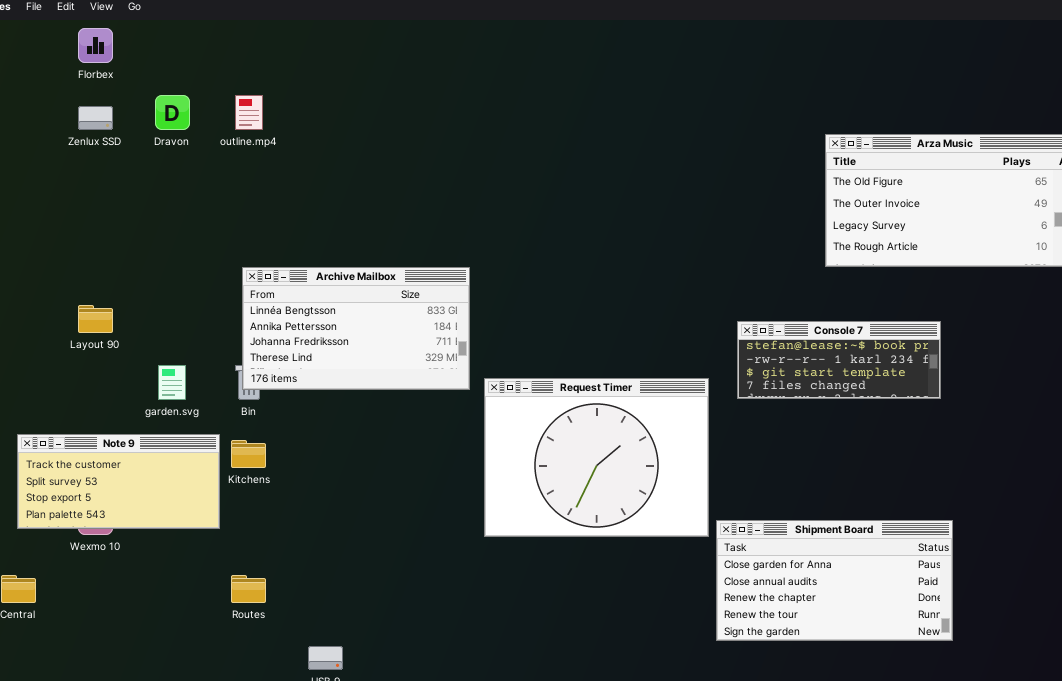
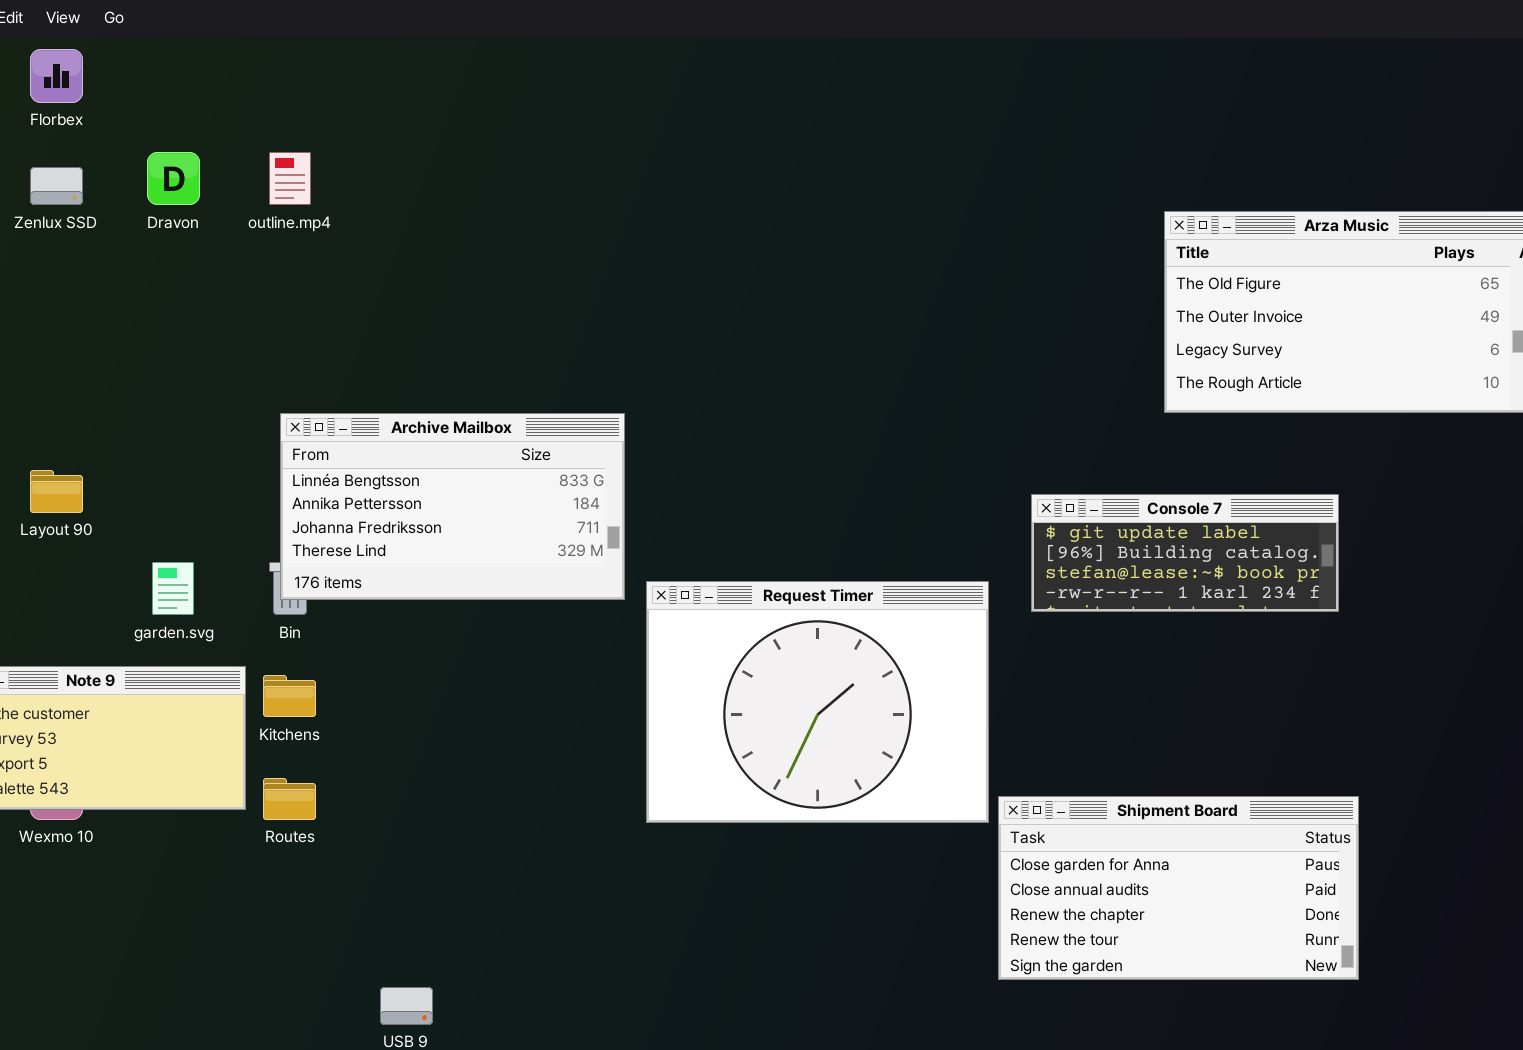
Console 7: [737,321,941,399] -> [1031,494,1339,612], scrolled up 2 rows
Routes: [231,575,266,603] -> [263,778,316,820], moved

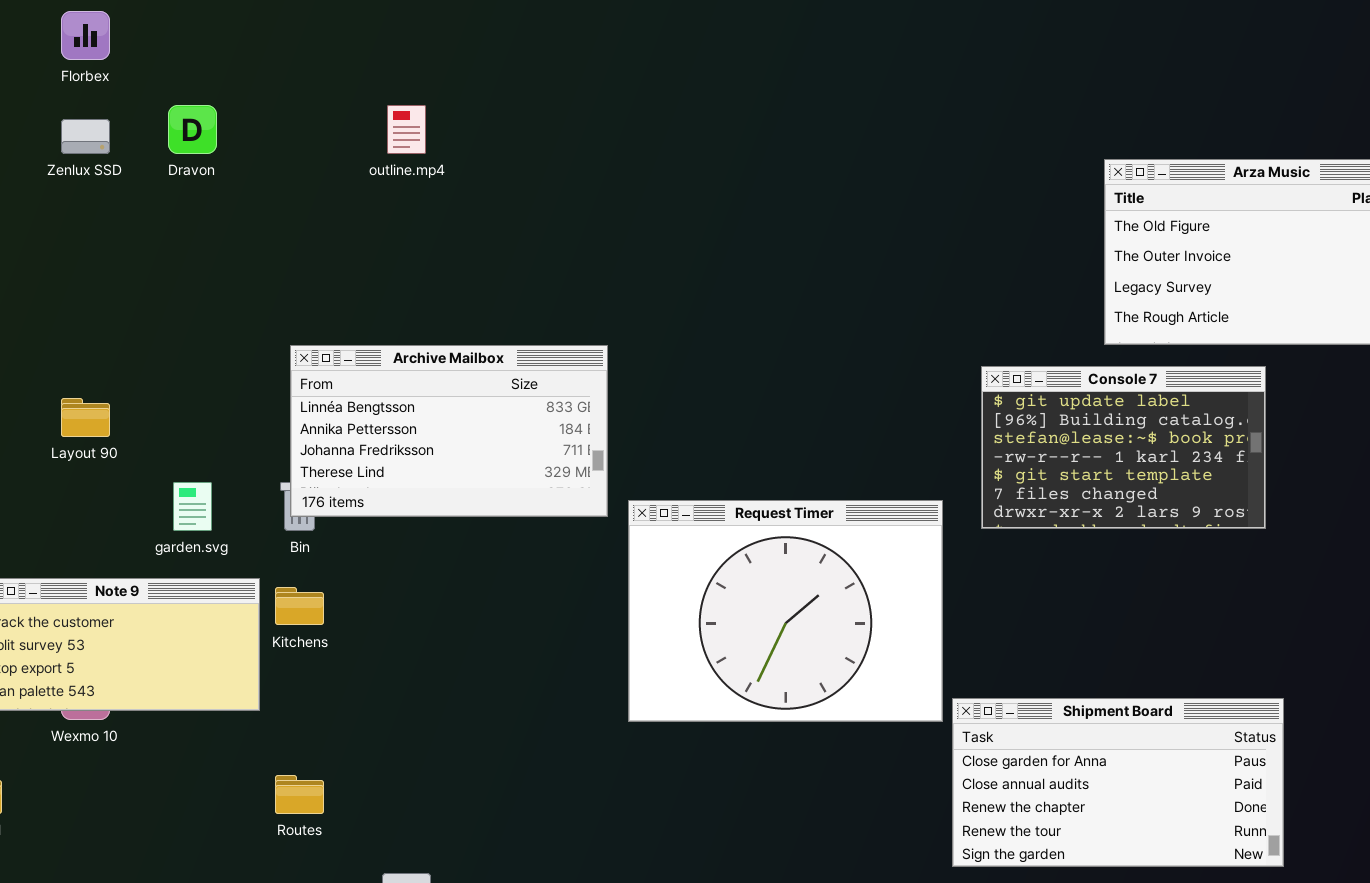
outline.mp4: [269,152,311,205] -> [387,105,426,154], moved
Console 7: [1031,494,1339,612] -> [981,366,1266,529], resized
Routes: [263,778,316,820] -> [275,775,324,814], moved

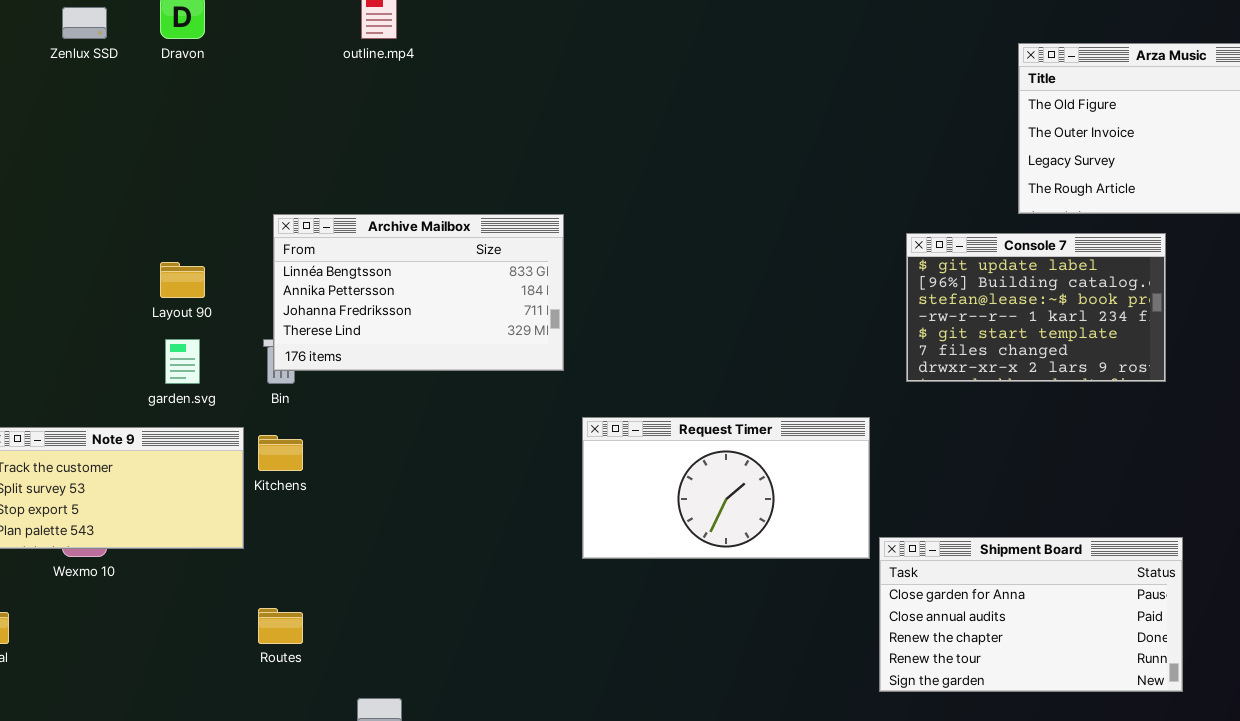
Layout 90: [61,398,110,437] -> [160,262,205,298], moved
Request Timer: [628,500,943,722] -> [582,417,870,559], resized

